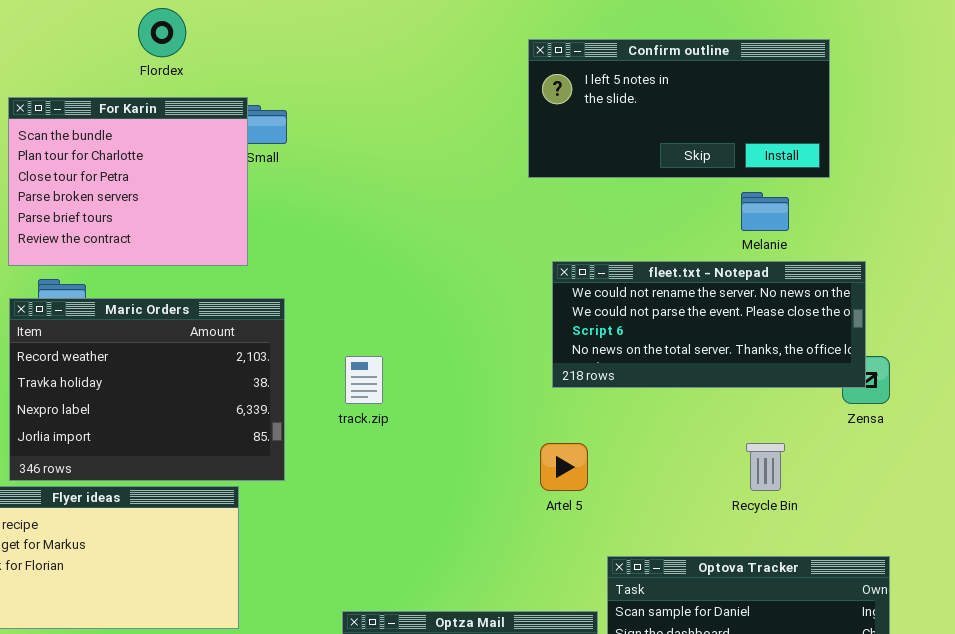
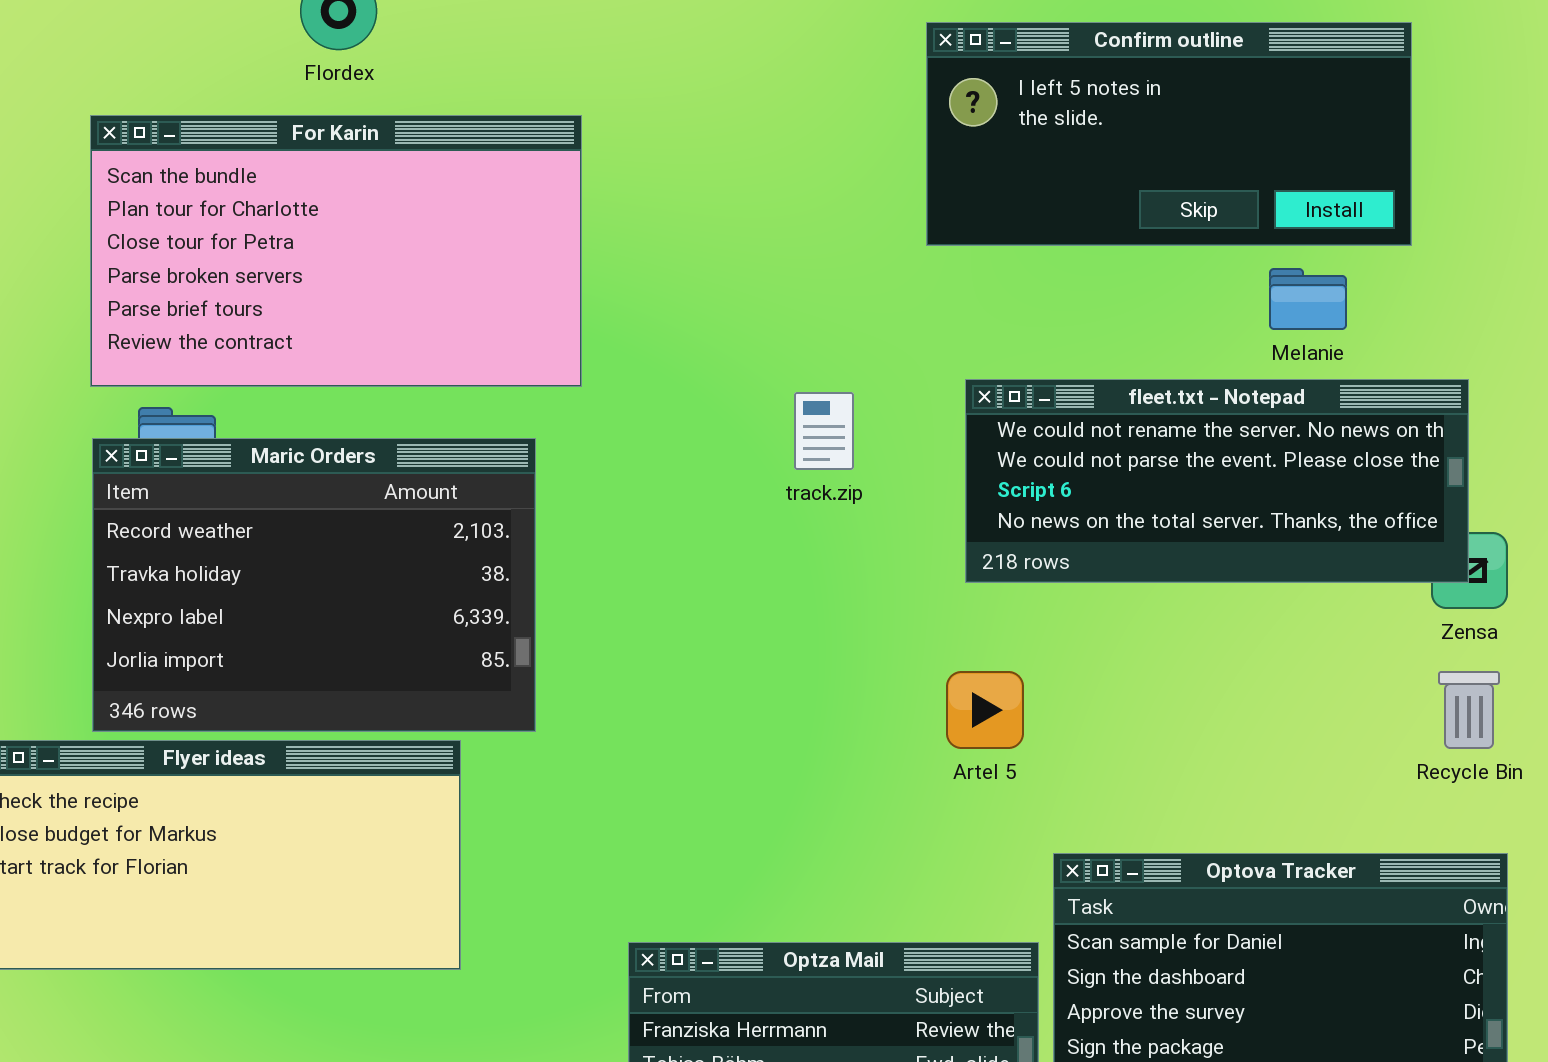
For Karin: [8,97,248,266] -> [90,115,582,387], resized
track.zip: [345,356,383,404] -> [794,392,854,470], moved
Recycle Bin: [746,443,785,491] -> [1438,671,1500,749], moved

